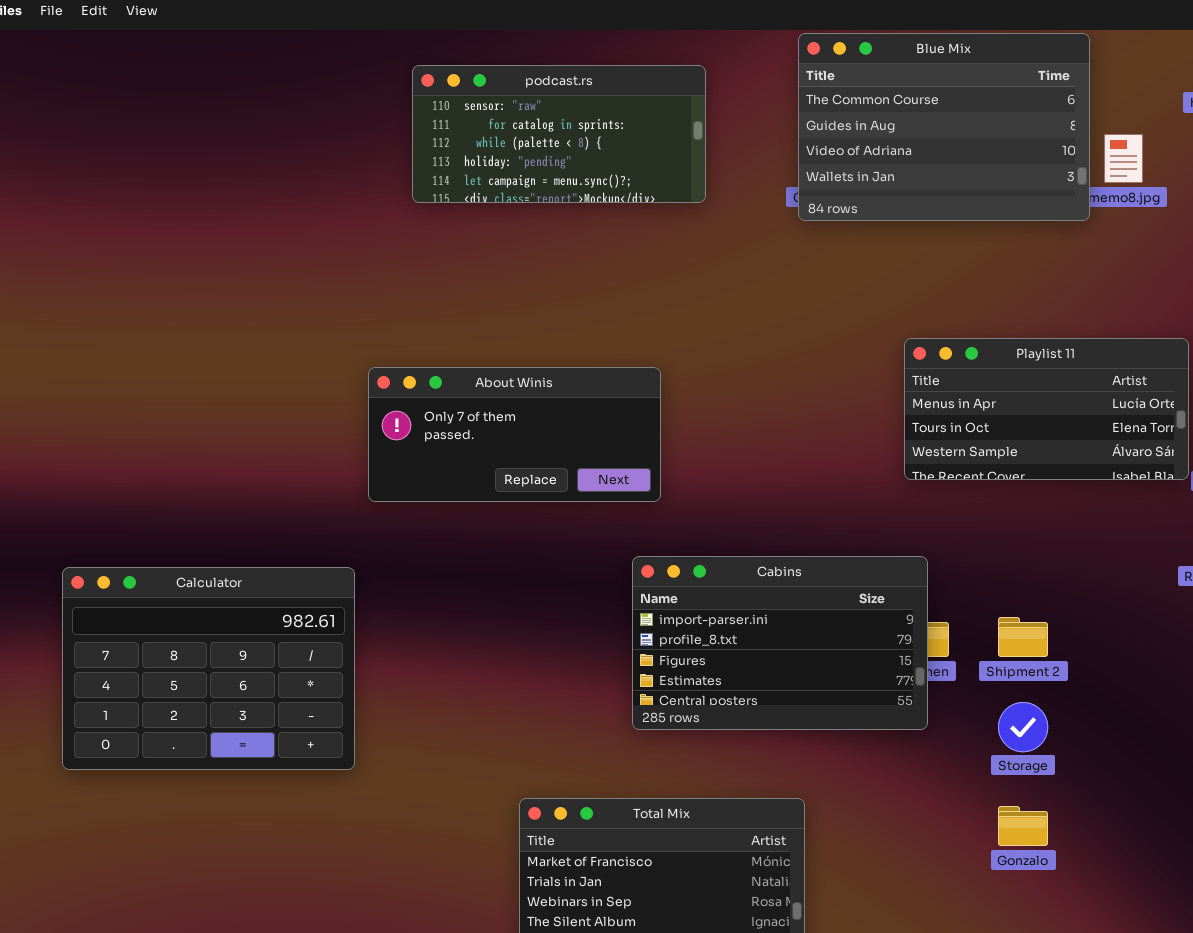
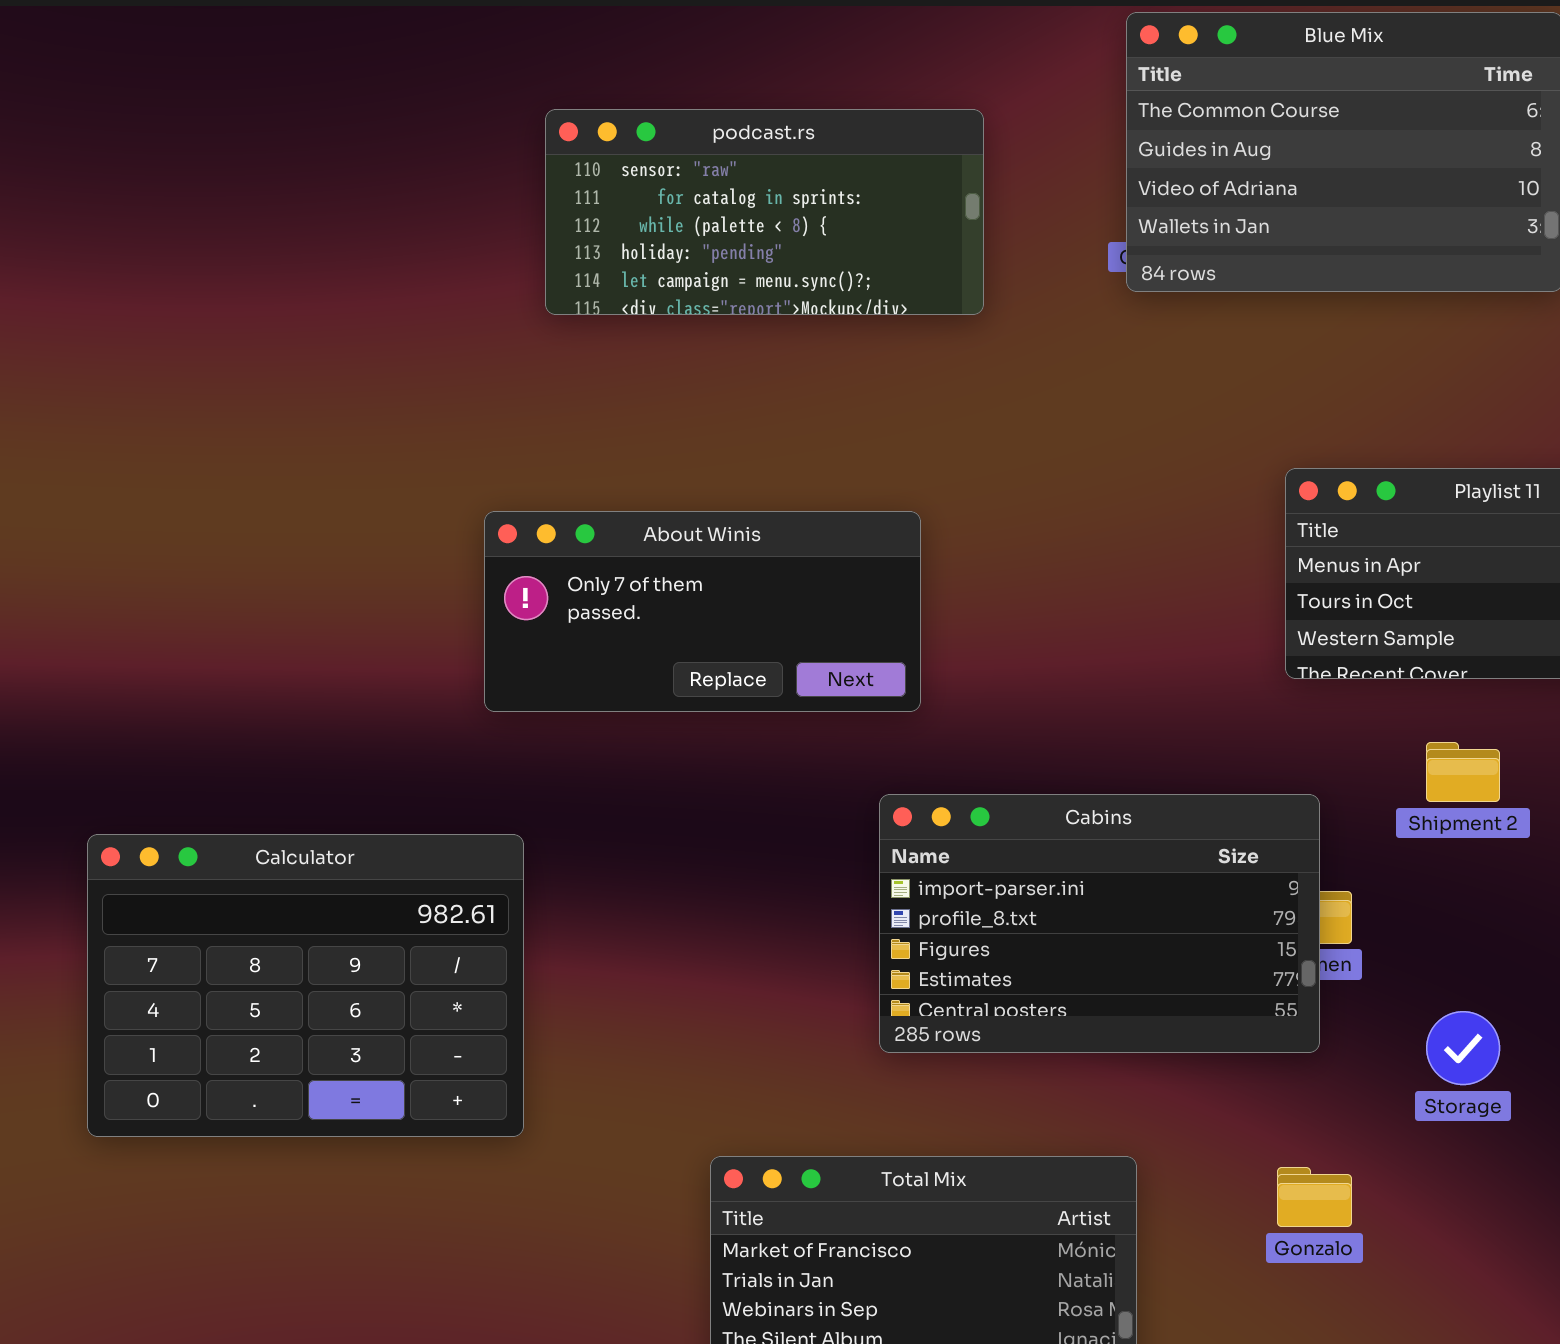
podcast.rs: [412,65,706,203] -> [545,109,984,315], moved
Calculator: [62,567,355,770] -> [87,834,524,1137], moved
Shipment 2: [998,617,1048,657] -> [1426,742,1500,802], moved
Gonzalo: [998,806,1048,846] -> [1277,1167,1352,1227], moved

